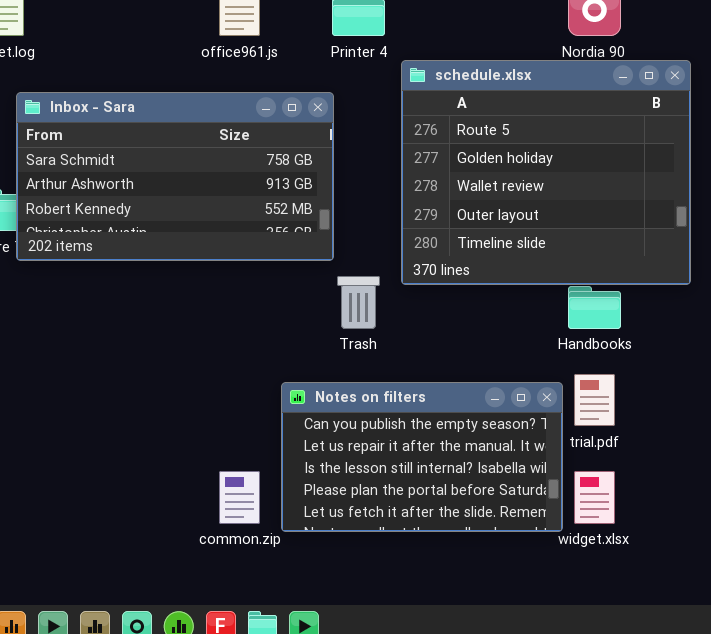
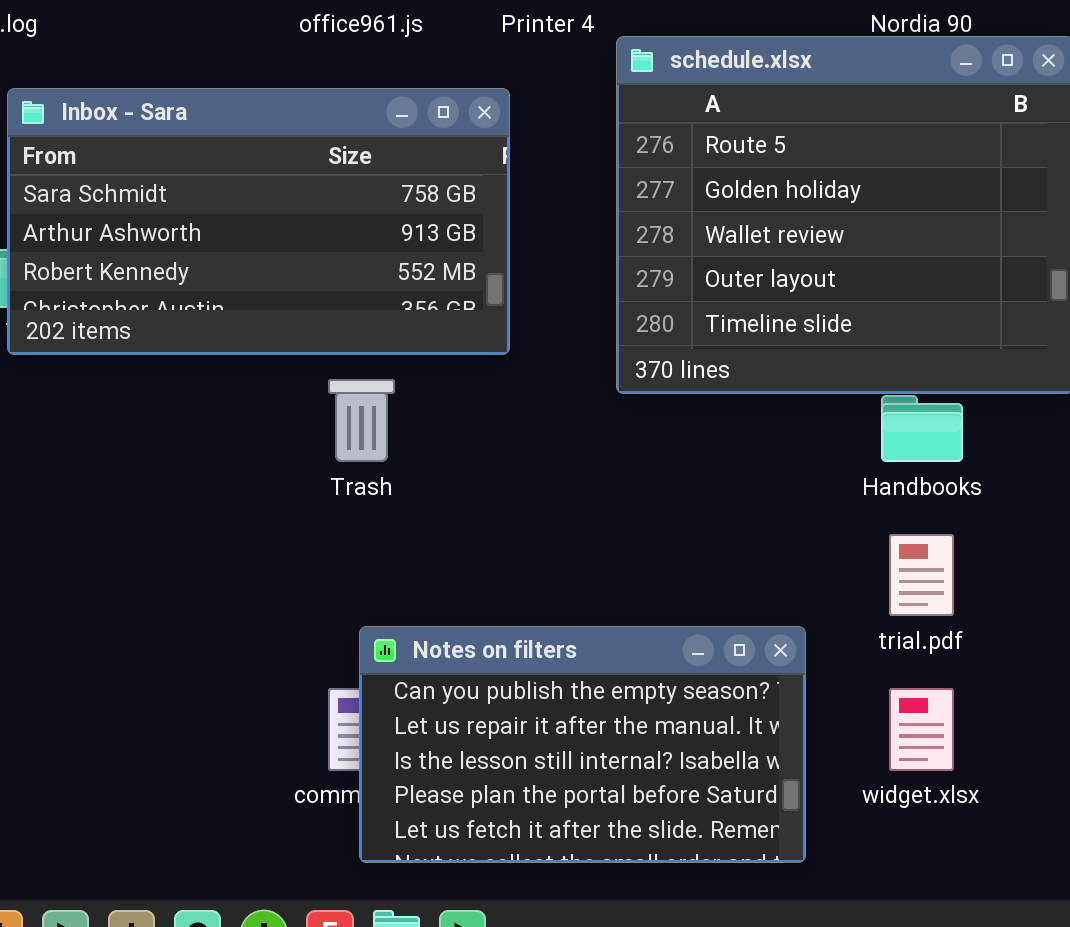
Trash: [337,276,380,329] -> [328,379,395,462], moved
Notes on filters: [281,382,563,532] -> [359,626,806,863], moved

